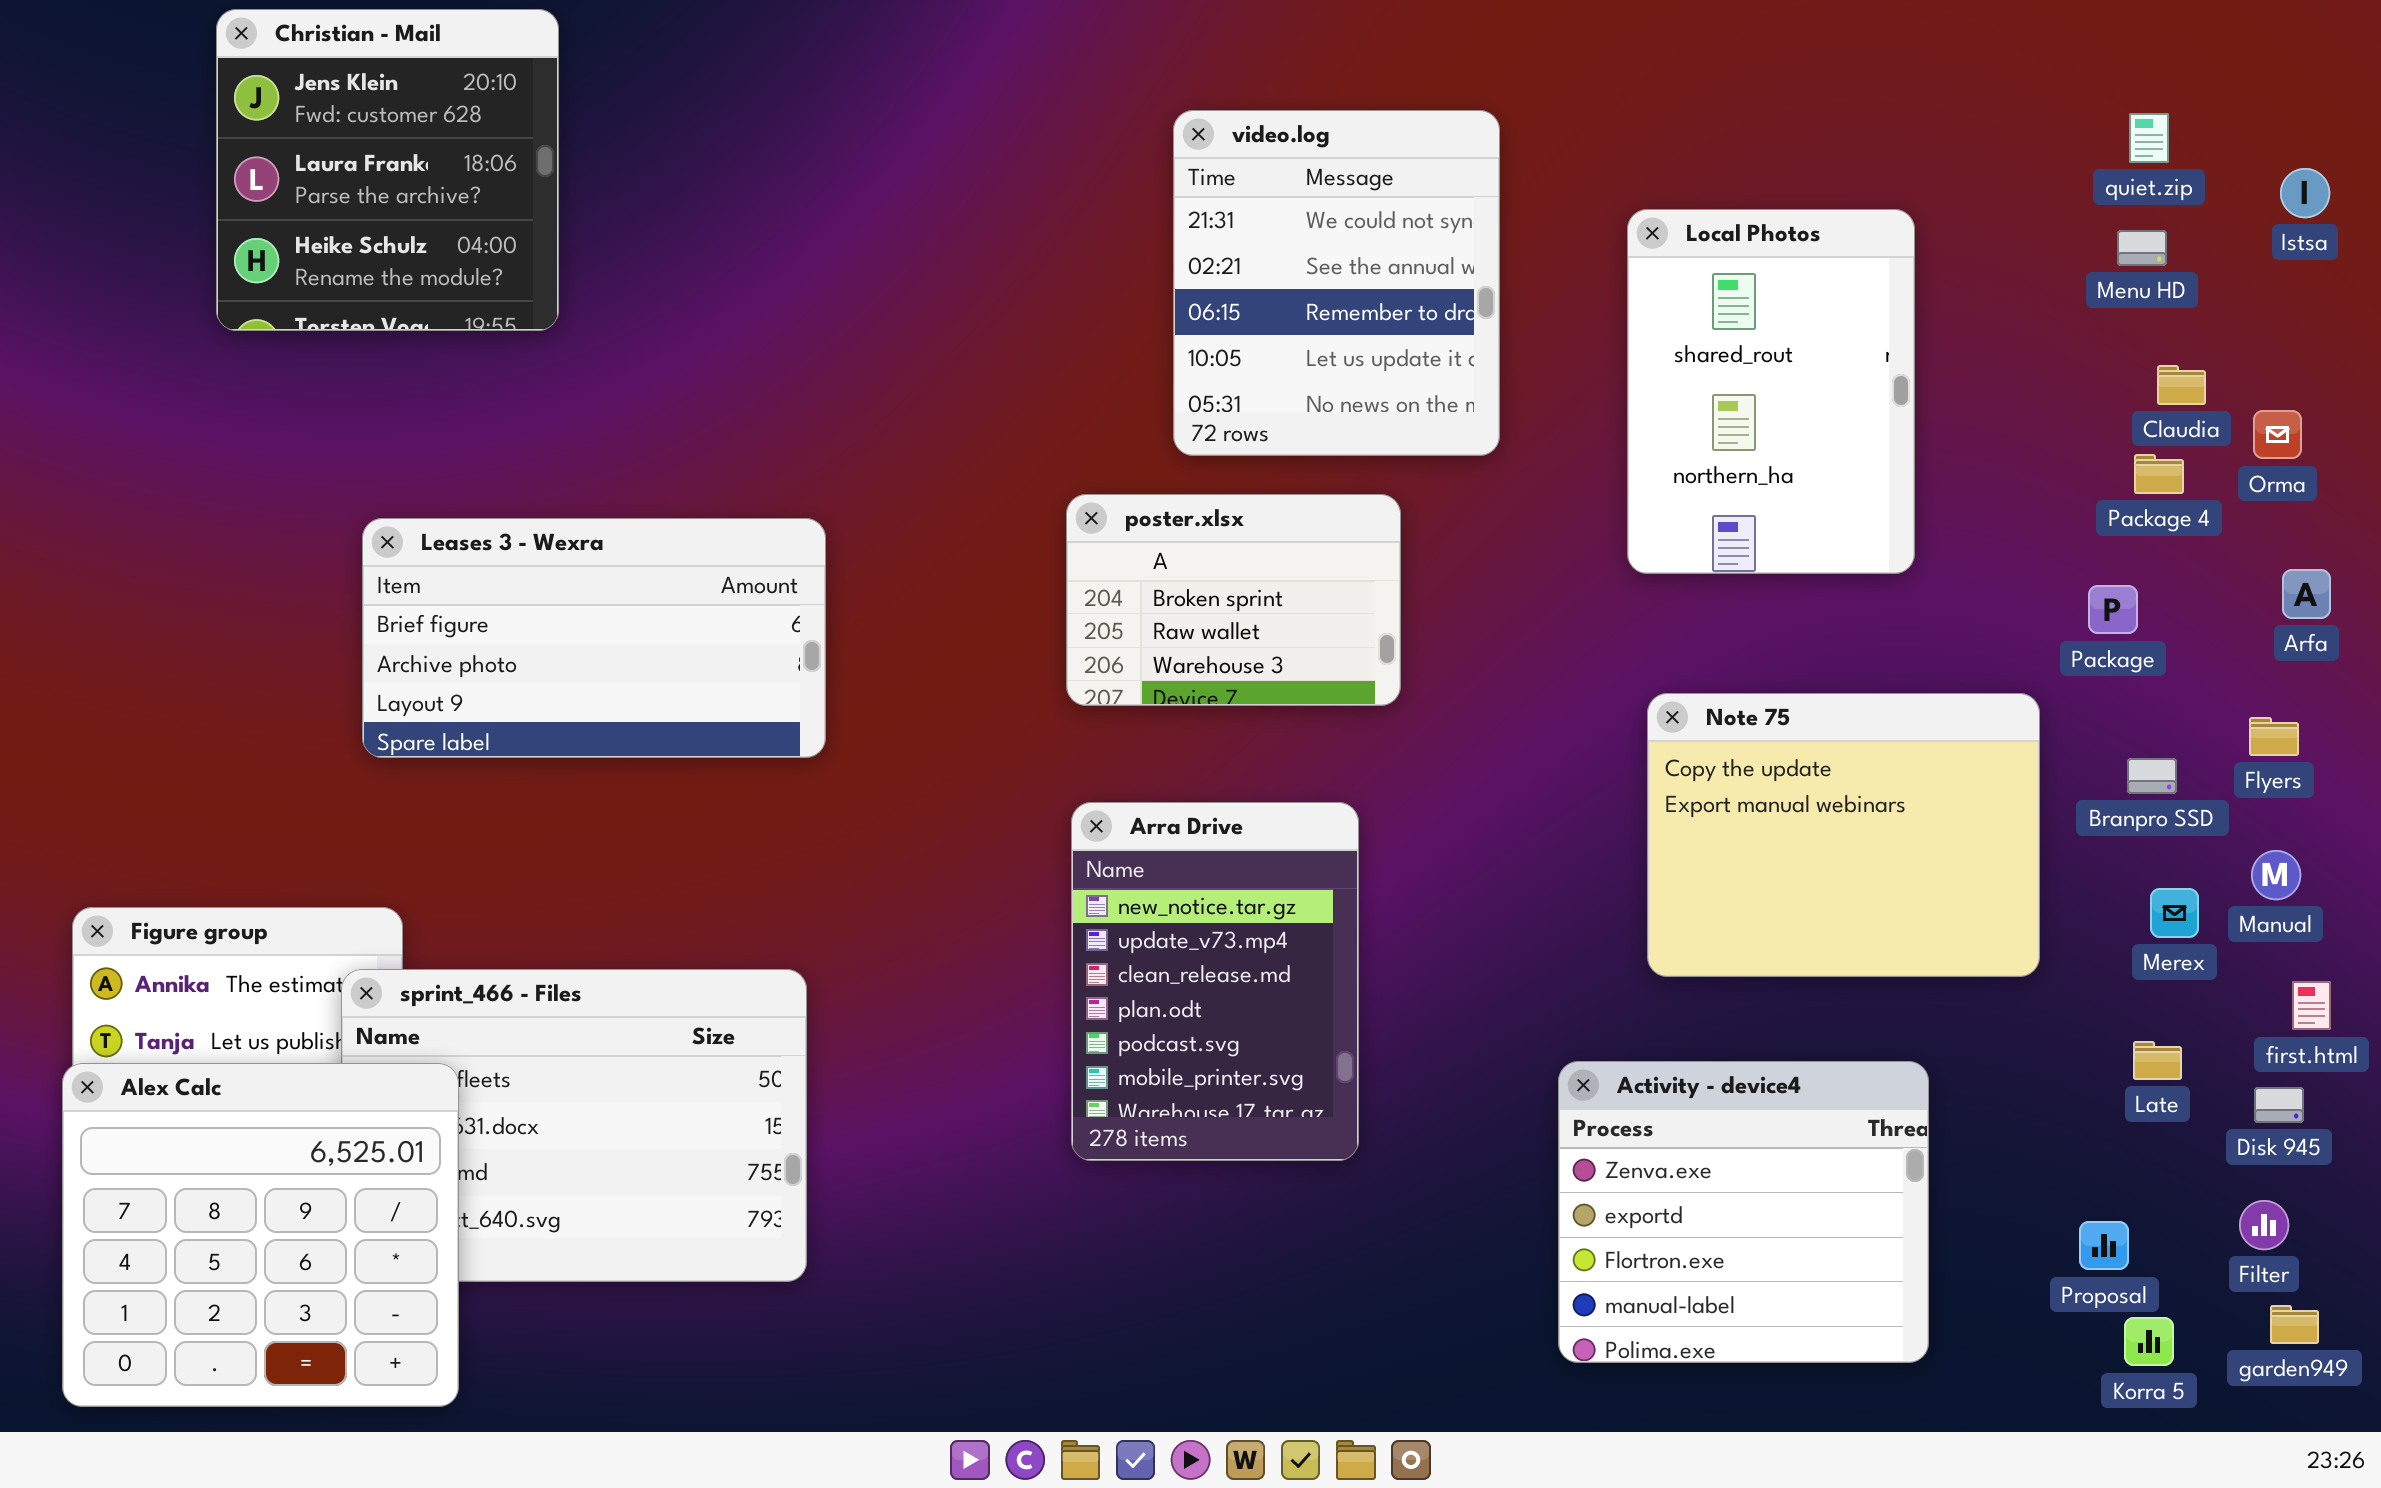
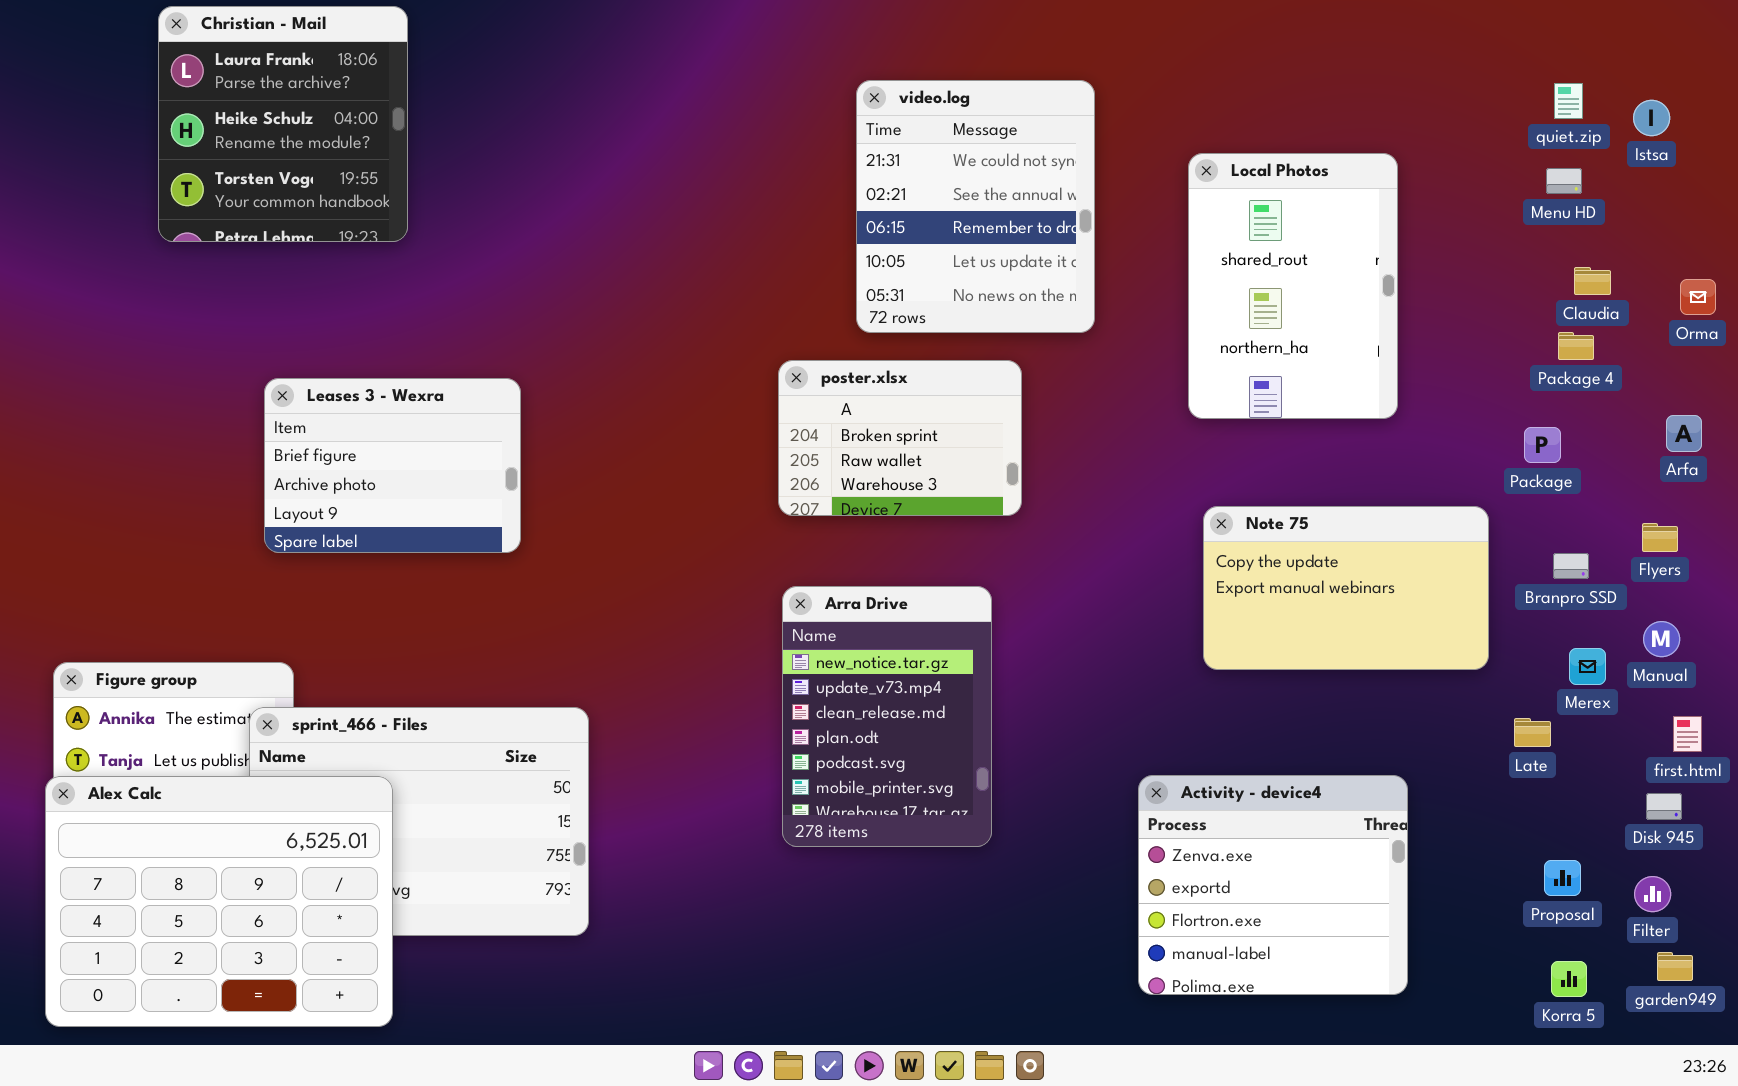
Christian - Mail: [216,9,559,331] -> [158,6,408,242], scrolled down 1 row
Istsa: [2280,168,2330,218] -> [1633,100,1670,136], moved
Orma: [2253,410,2302,459] -> [1680,279,1716,315], moved
Leases 3 - Wexra: [362,518,826,758] -> [264,378,521,553], resized
Note 75: [1647,693,2040,977] -> [1203,506,1489,670], resized
Late: [2133,1041,2182,1080] -> [1514,718,1551,747], moved
Alex Calc: [62,1063,459,1407] -> [45,776,393,1027], resized
Proposal: [2079,1221,2129,1270] -> [1544,860,1581,896], moved

